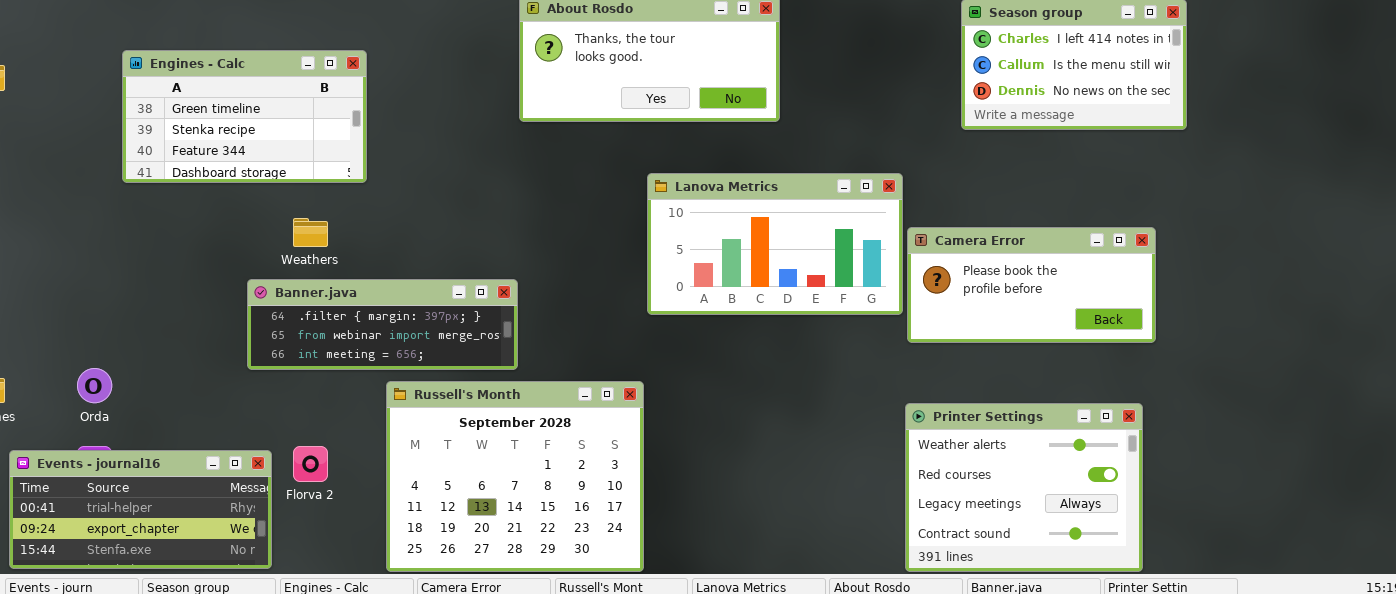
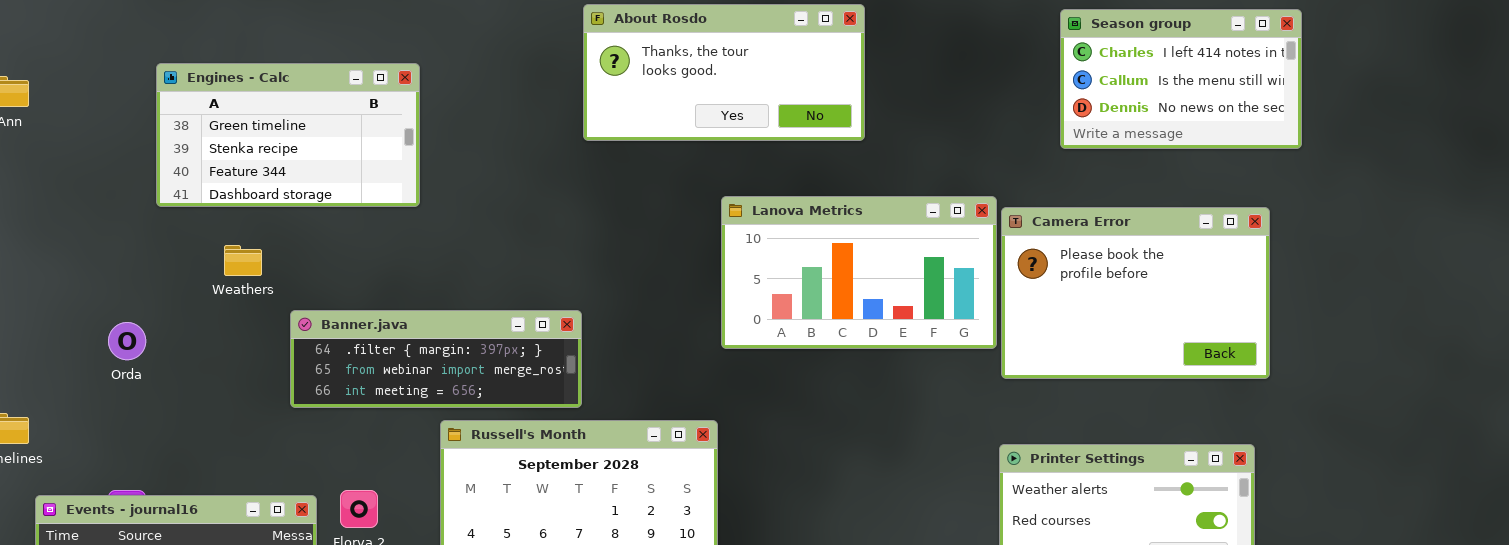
Weathers: [293,218,328,247] -> [224,245,262,276], moved
Camera Error: [907,227,1156,343] -> [1001,207,1270,379], resized
Orda: [77,368,112,403] -> [108,322,146,360], moved

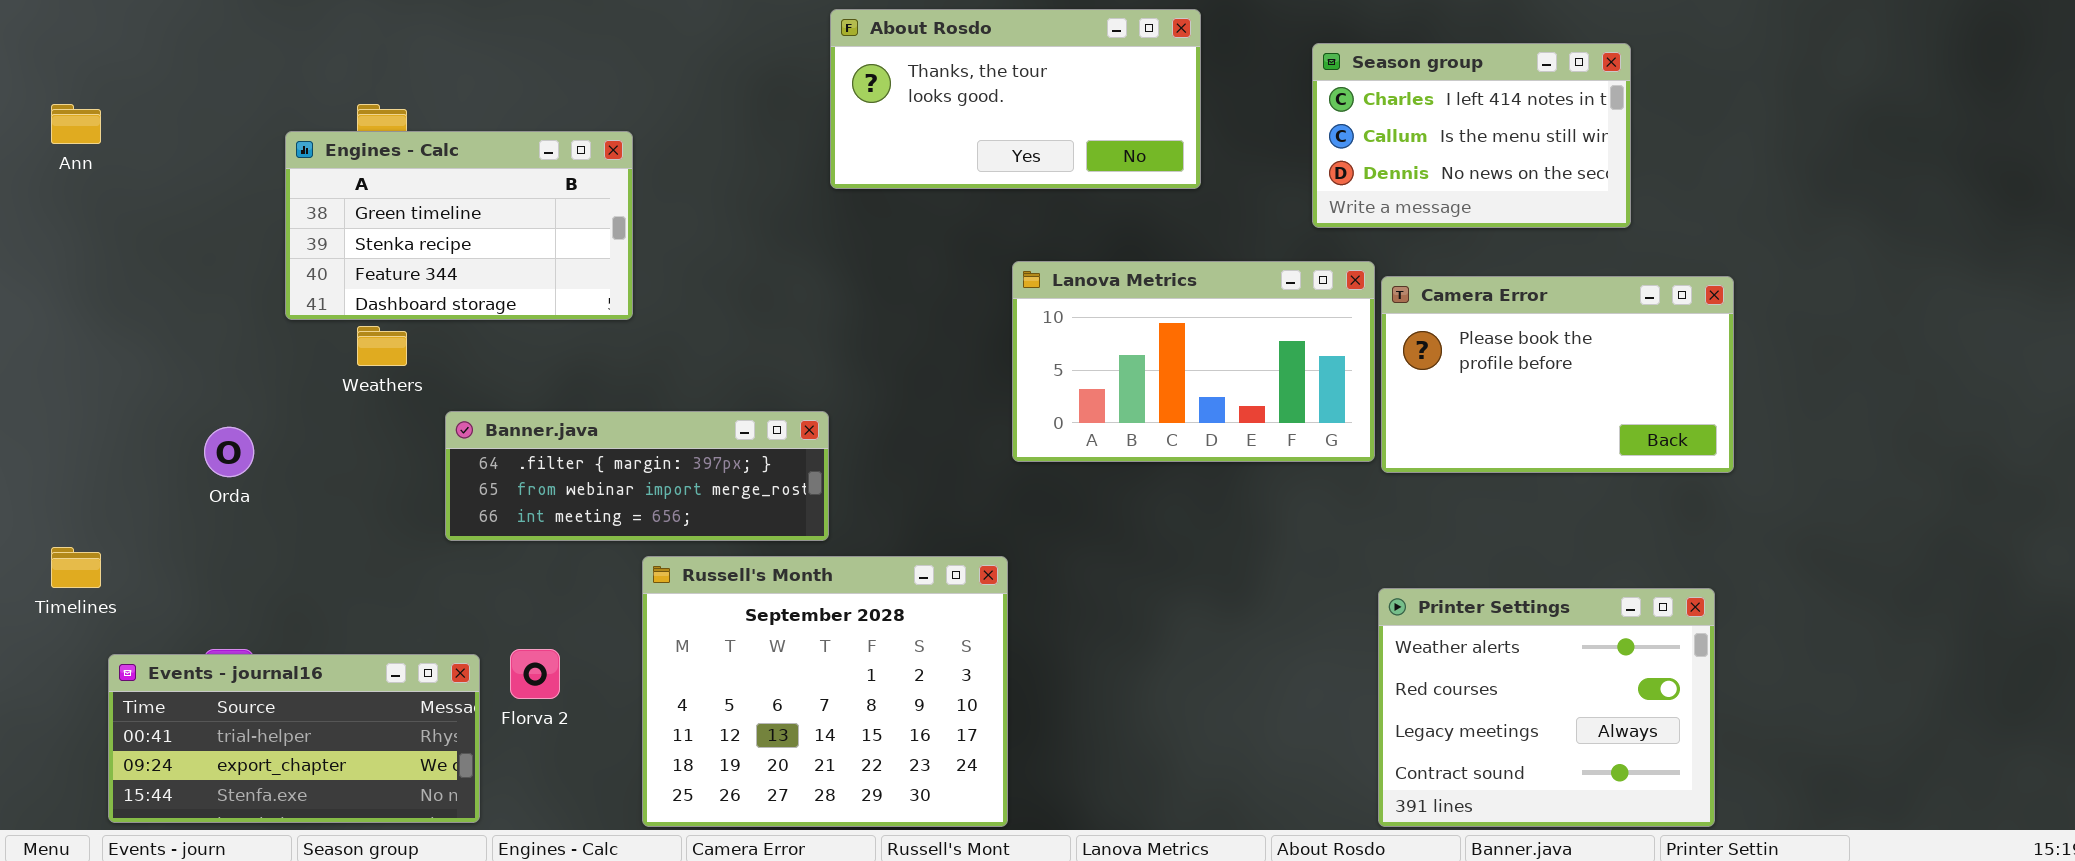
Season group: [1060,9,1302,149] -> [1312,43,1631,228], moved
Engines - Calc: [156,63,420,207] -> [285,131,633,320], moved
Camera Error: [1001,207,1270,379] -> [1381,276,1734,473], resized

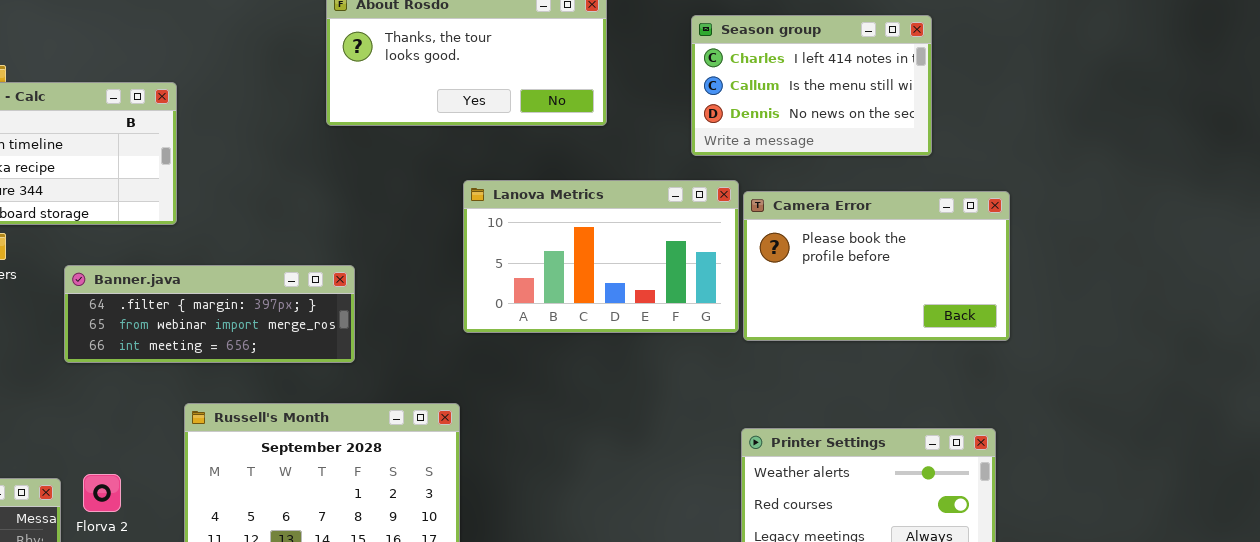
Banner.java: [445,411,829,541] -> [64,265,355,363], moved

